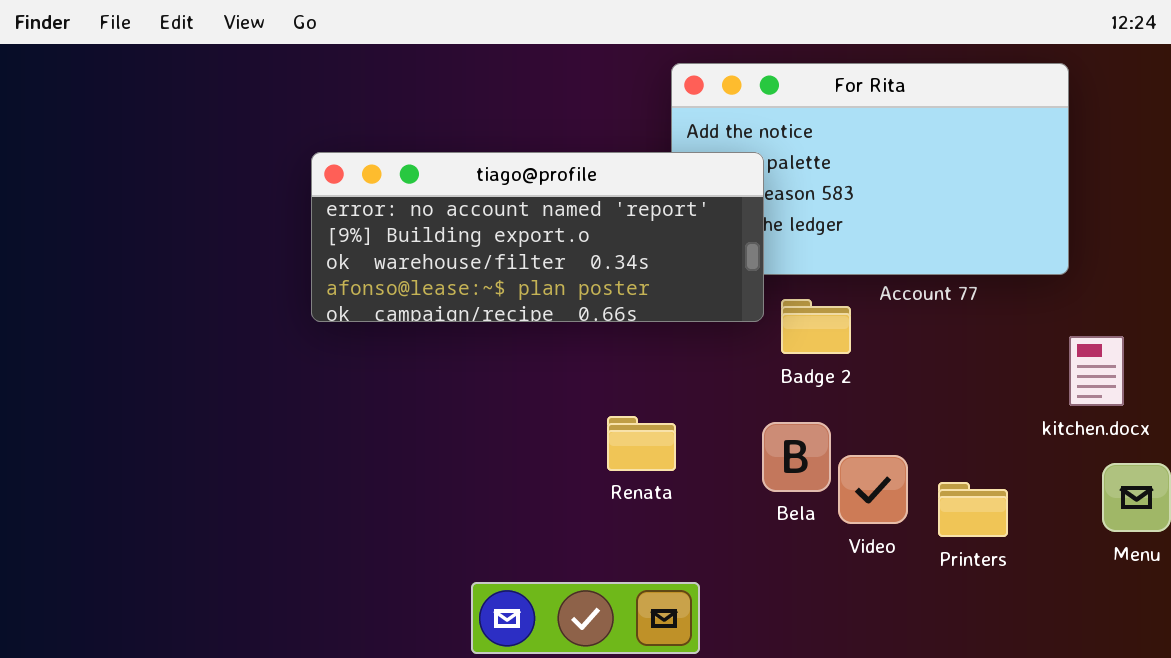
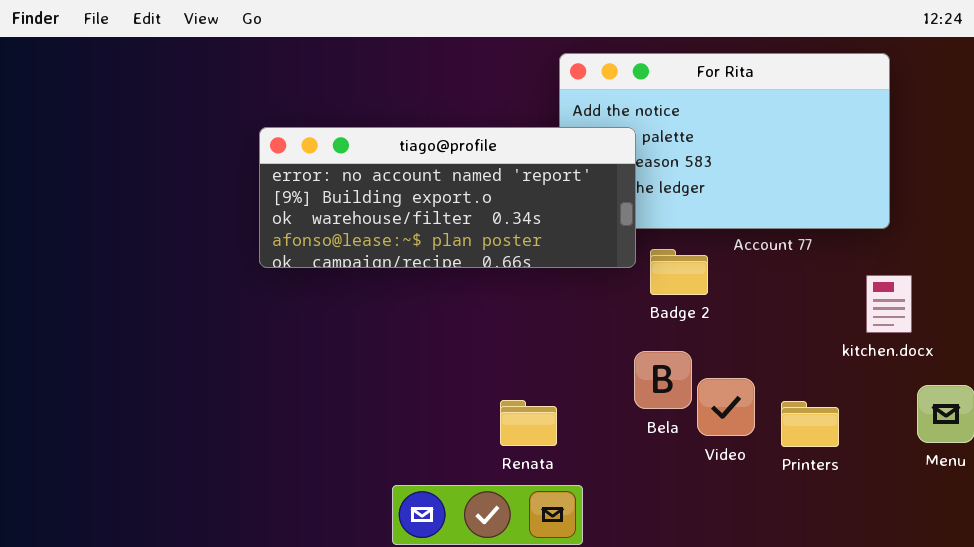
kitchen.docx: [1069,336,1124,406] -> [866,275,912,333], moved
Renata: [607,416,676,471] -> [500,400,557,446], moved

